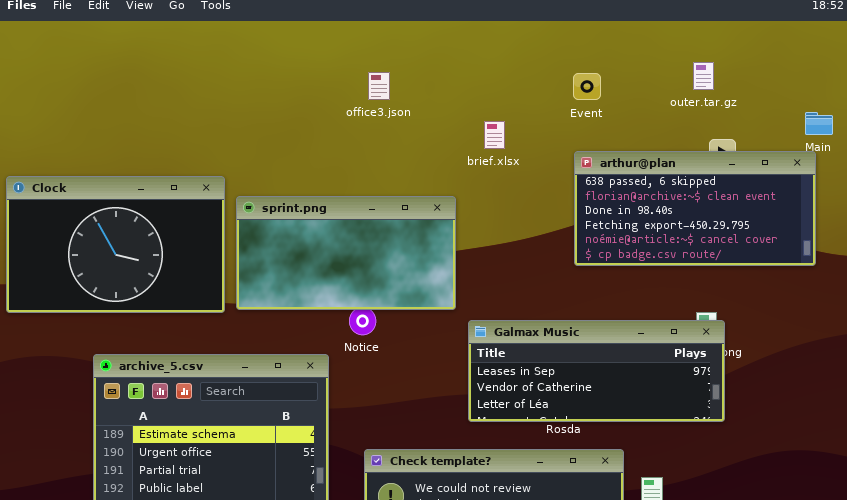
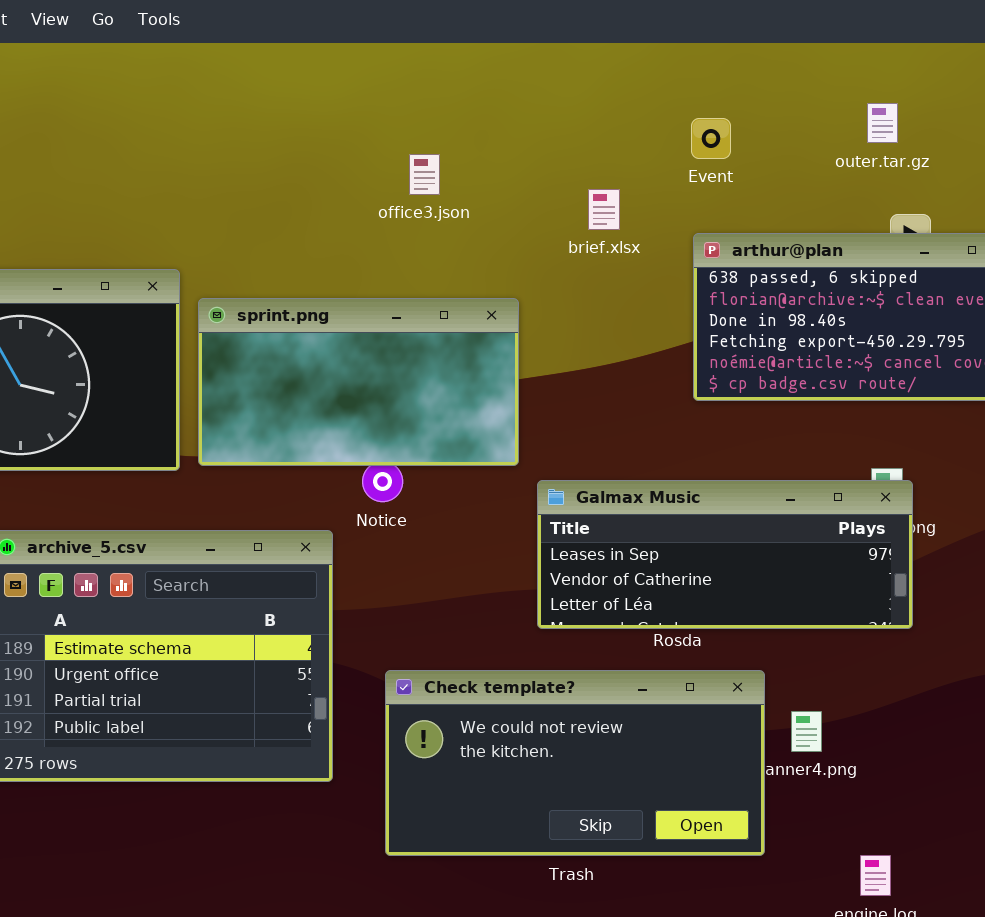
office3.json: [368,72,390,100] -> [409,154,440,195], moved
brief.xlsx: [484,121,505,149] -> [588,189,620,230], moved

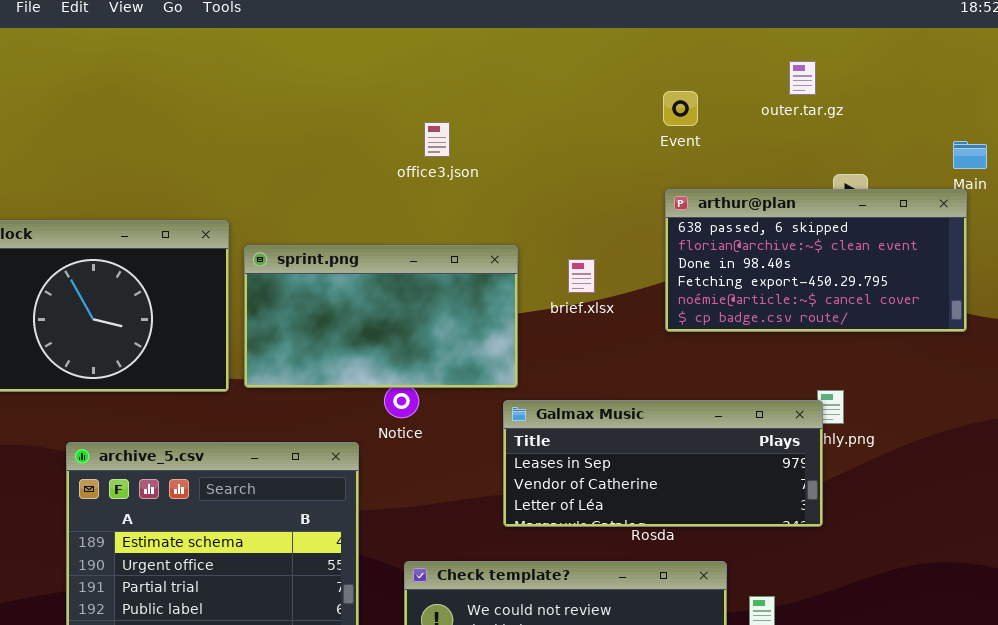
outer.tar.gz: [867,103,898,143] -> [789,61,816,95], moved
brief.xlsx: [588,189,620,230] -> [568,259,595,293], moved
Galmax Music: [537,480,913,629] -> [503,400,823,527], moved

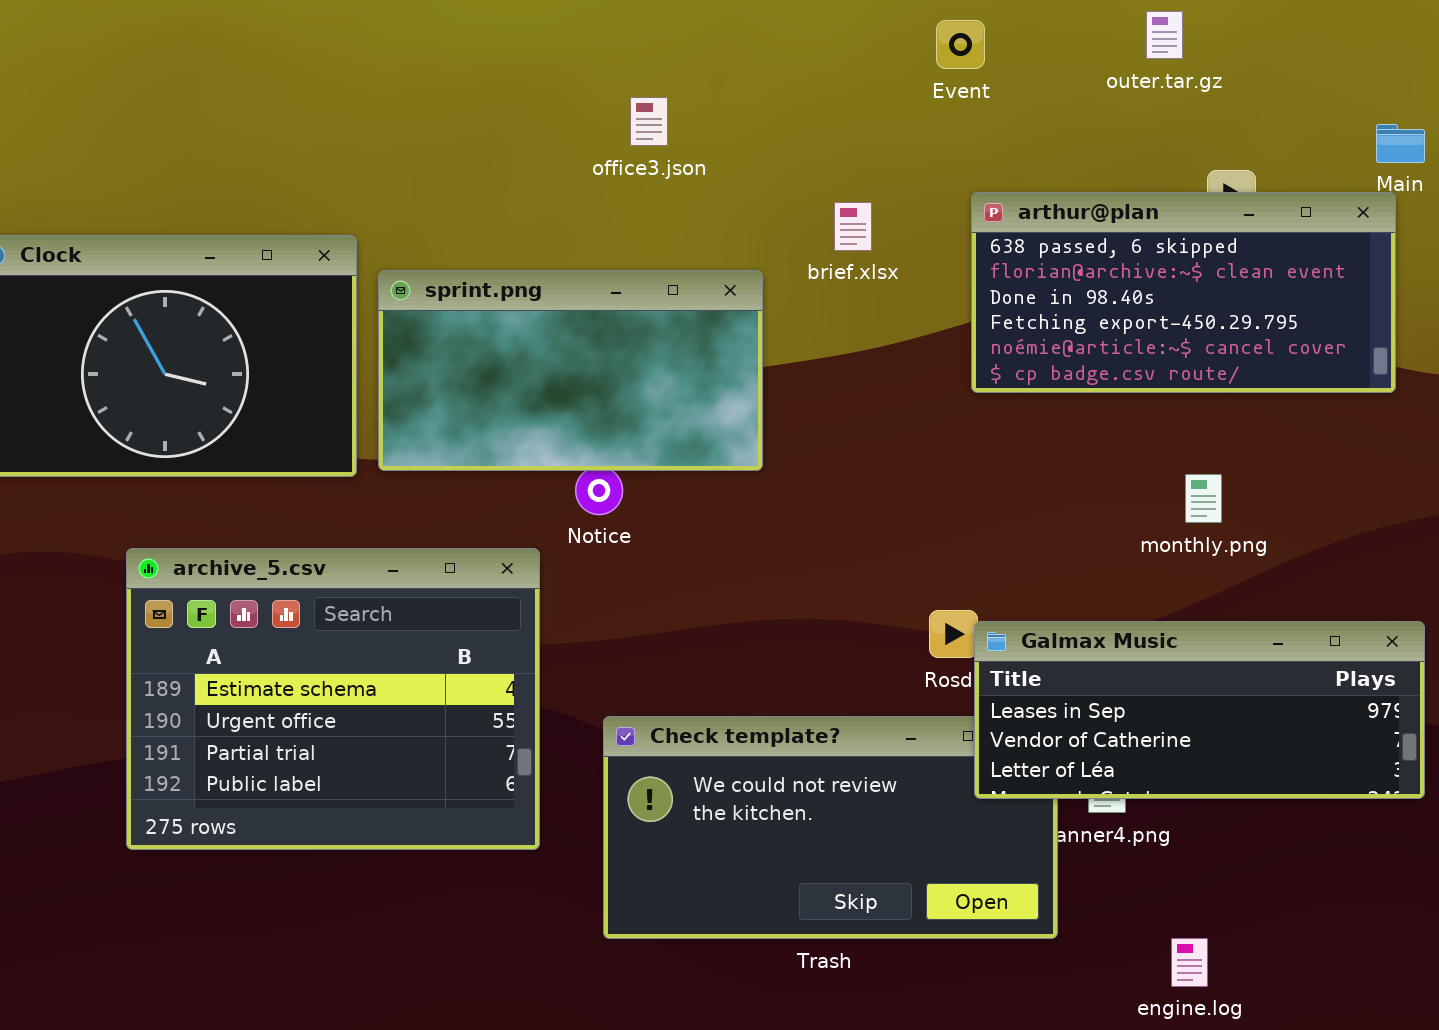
Event: [663,91,698,126] -> [936,20,985,69], moved
brief.xlsx: [568,259,595,293] -> [834,202,872,251], moved
Galmax Music: [503,400,823,527] -> [974,621,1425,799], moved

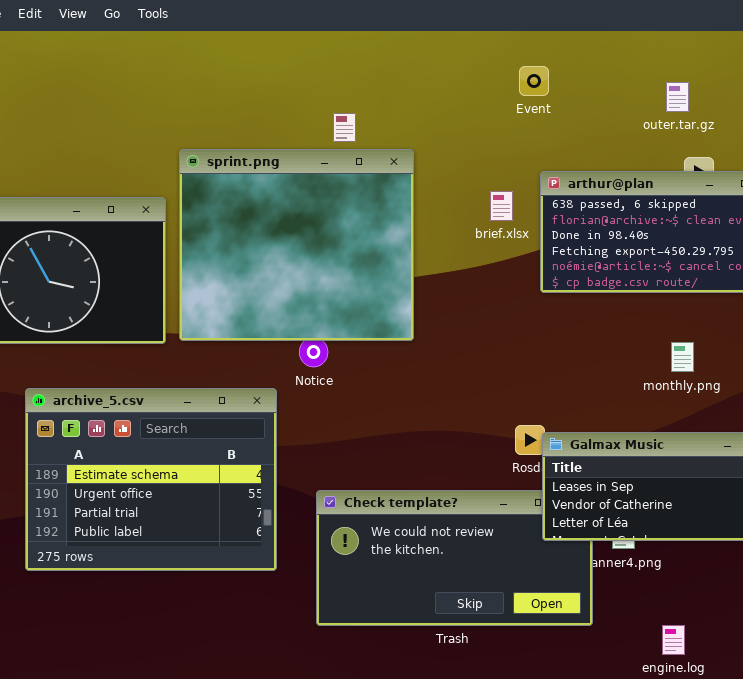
outer.tar.gz: [1146,11,1183,59] -> [666,82,689,112], moved
brief.xlsx: [834,202,872,251] -> [490,191,513,221], moved
sprint.png: [378,270,763,471] -> [179,149,414,341], resized

